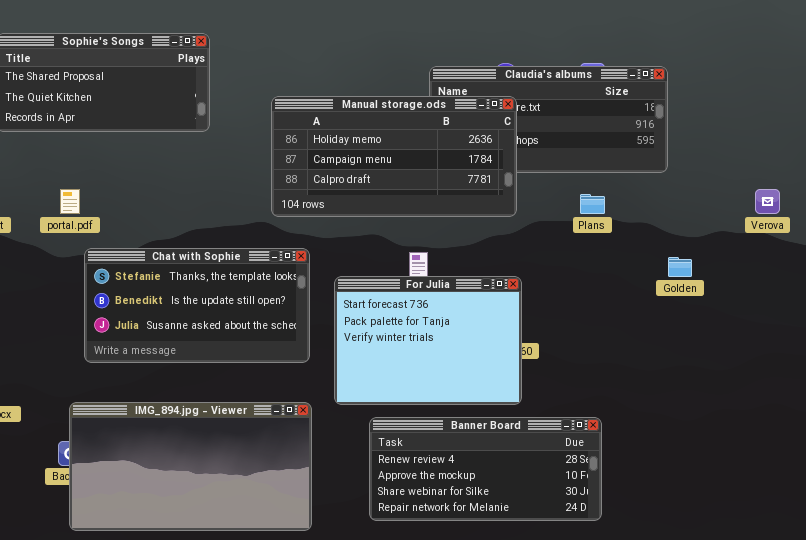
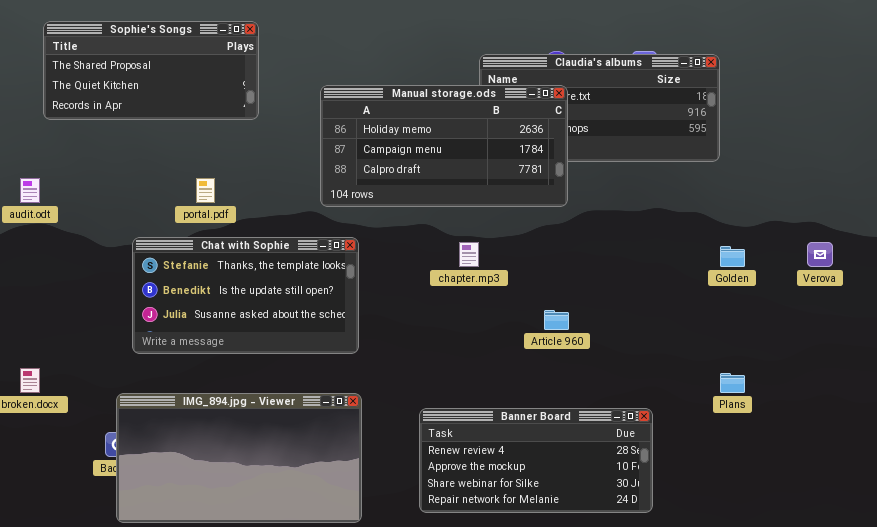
portal.pdf: [60,189,80,214] -> [196,178,215,203], moved
Verova: [755,189,780,214] -> [807,242,833,267], moved
Plans: [580,194,605,214] -> [720,373,745,393], moved
For Julia: [334,276,522,405] -> none, closed

